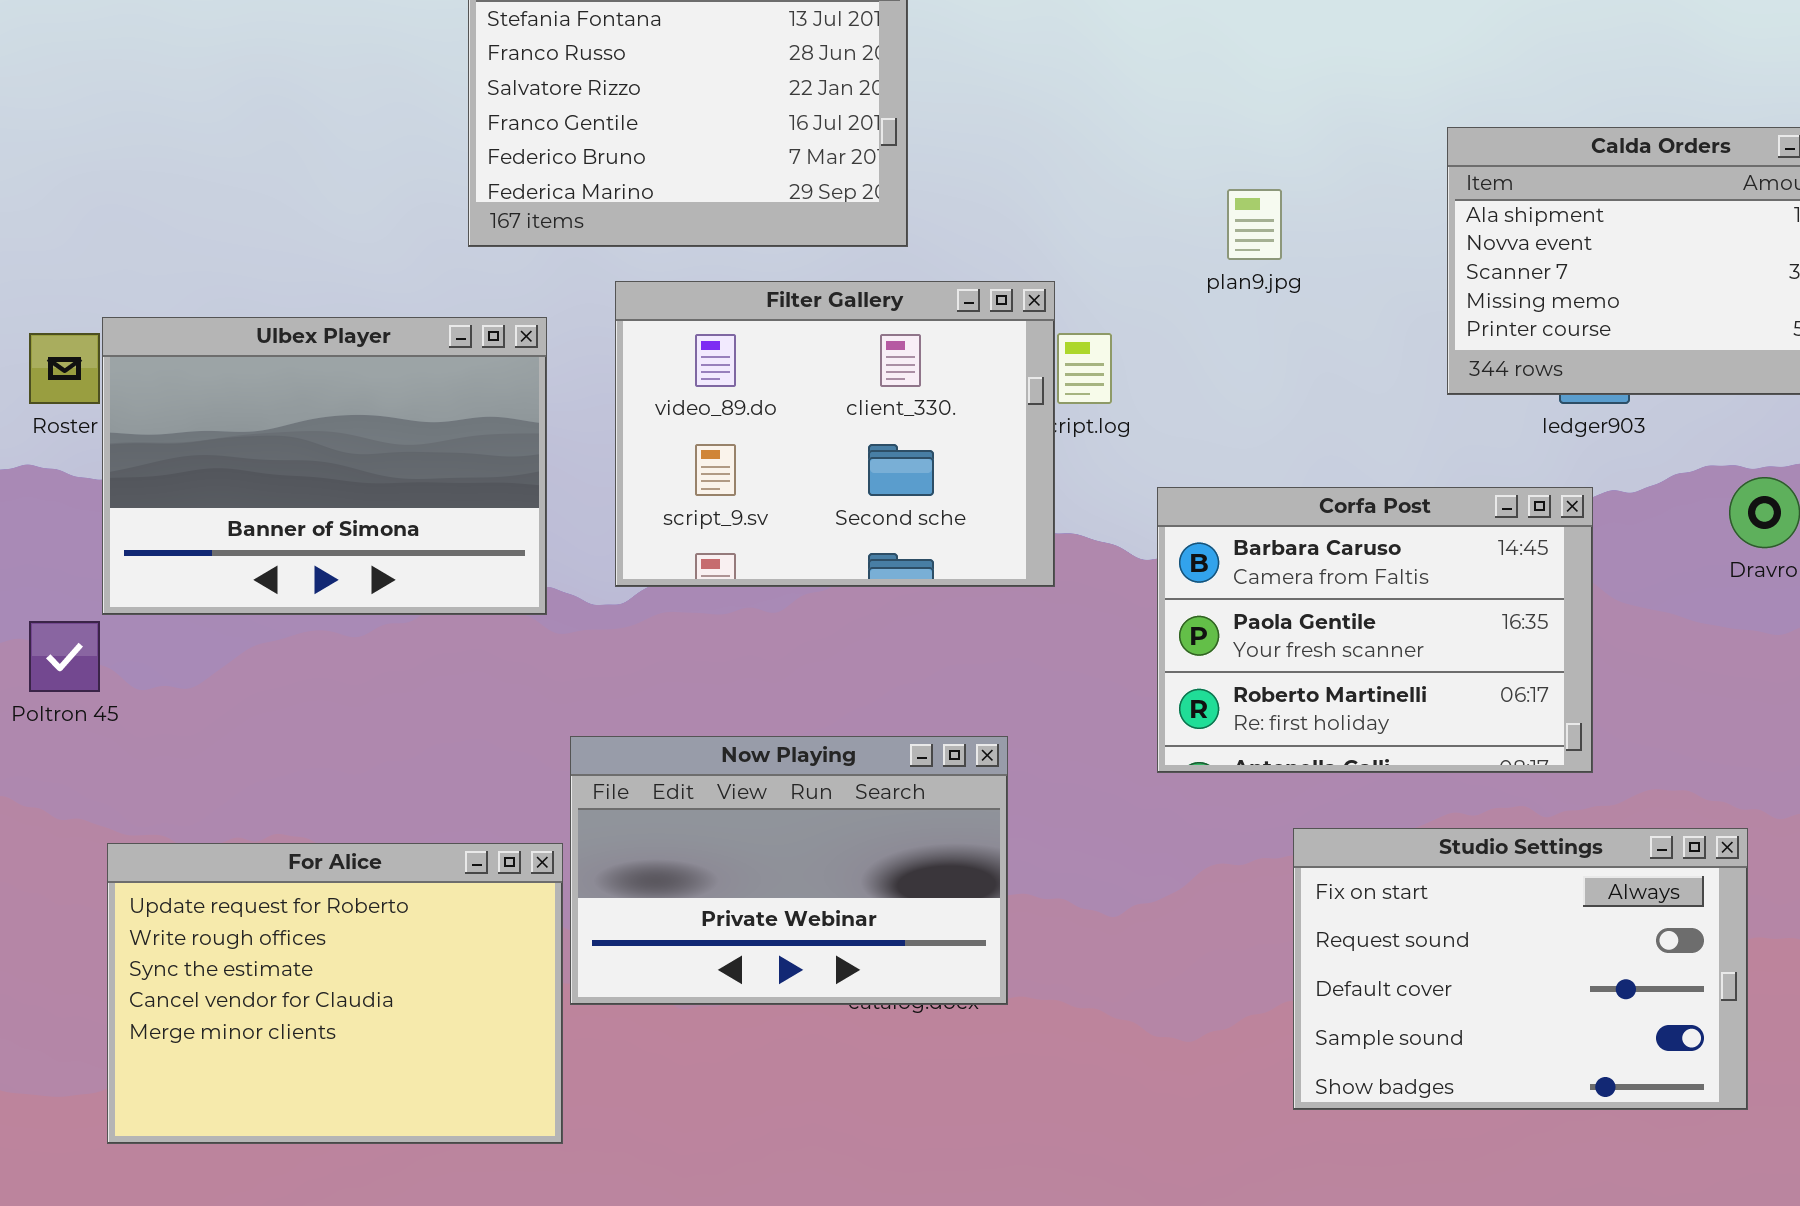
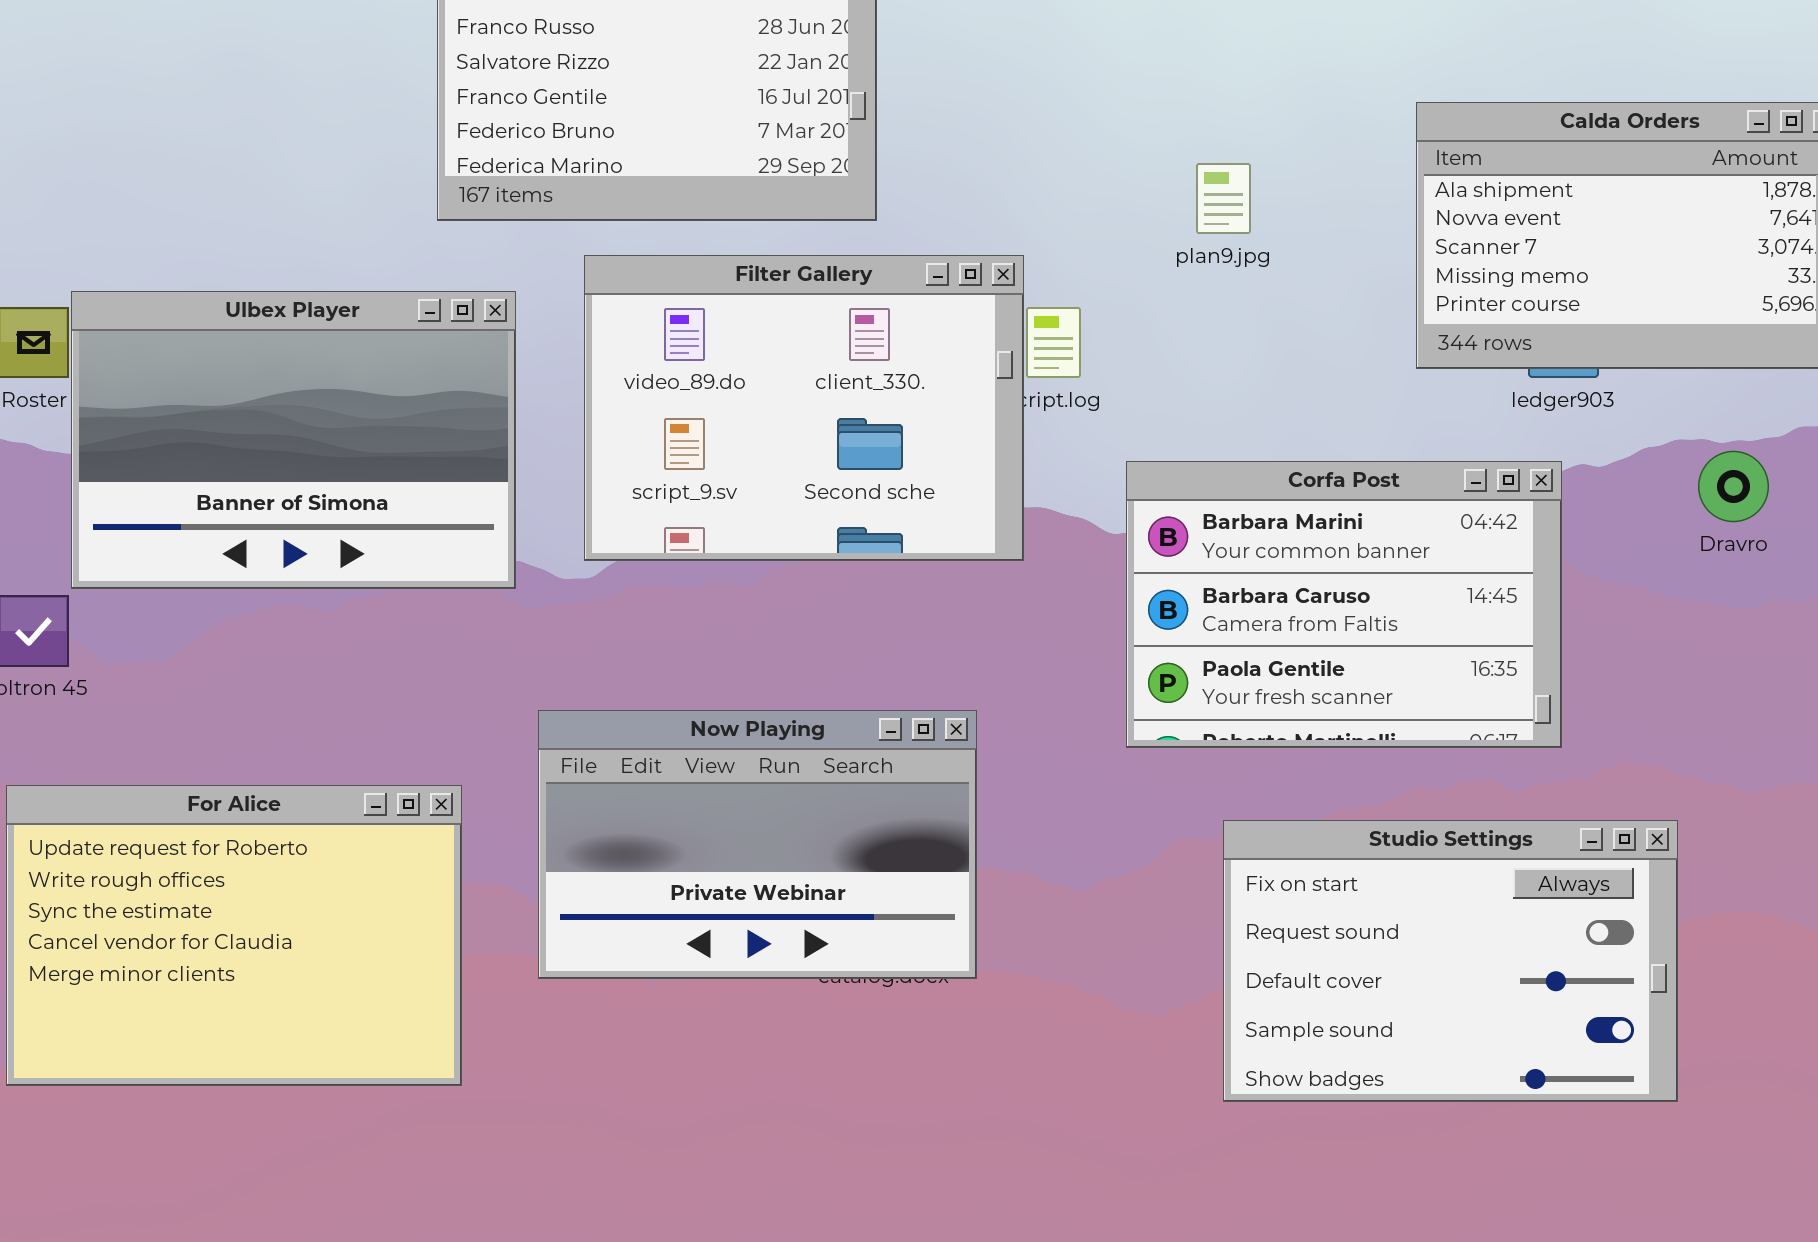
Corfa Post: [1157,487,1593,773] -> [1126,461,1562,748], scrolled up 1 row
Studio Settings: [1293,828,1748,1110] -> [1223,820,1678,1102], moved
For Alice: [107,843,563,1144] -> [6,785,462,1086], moved

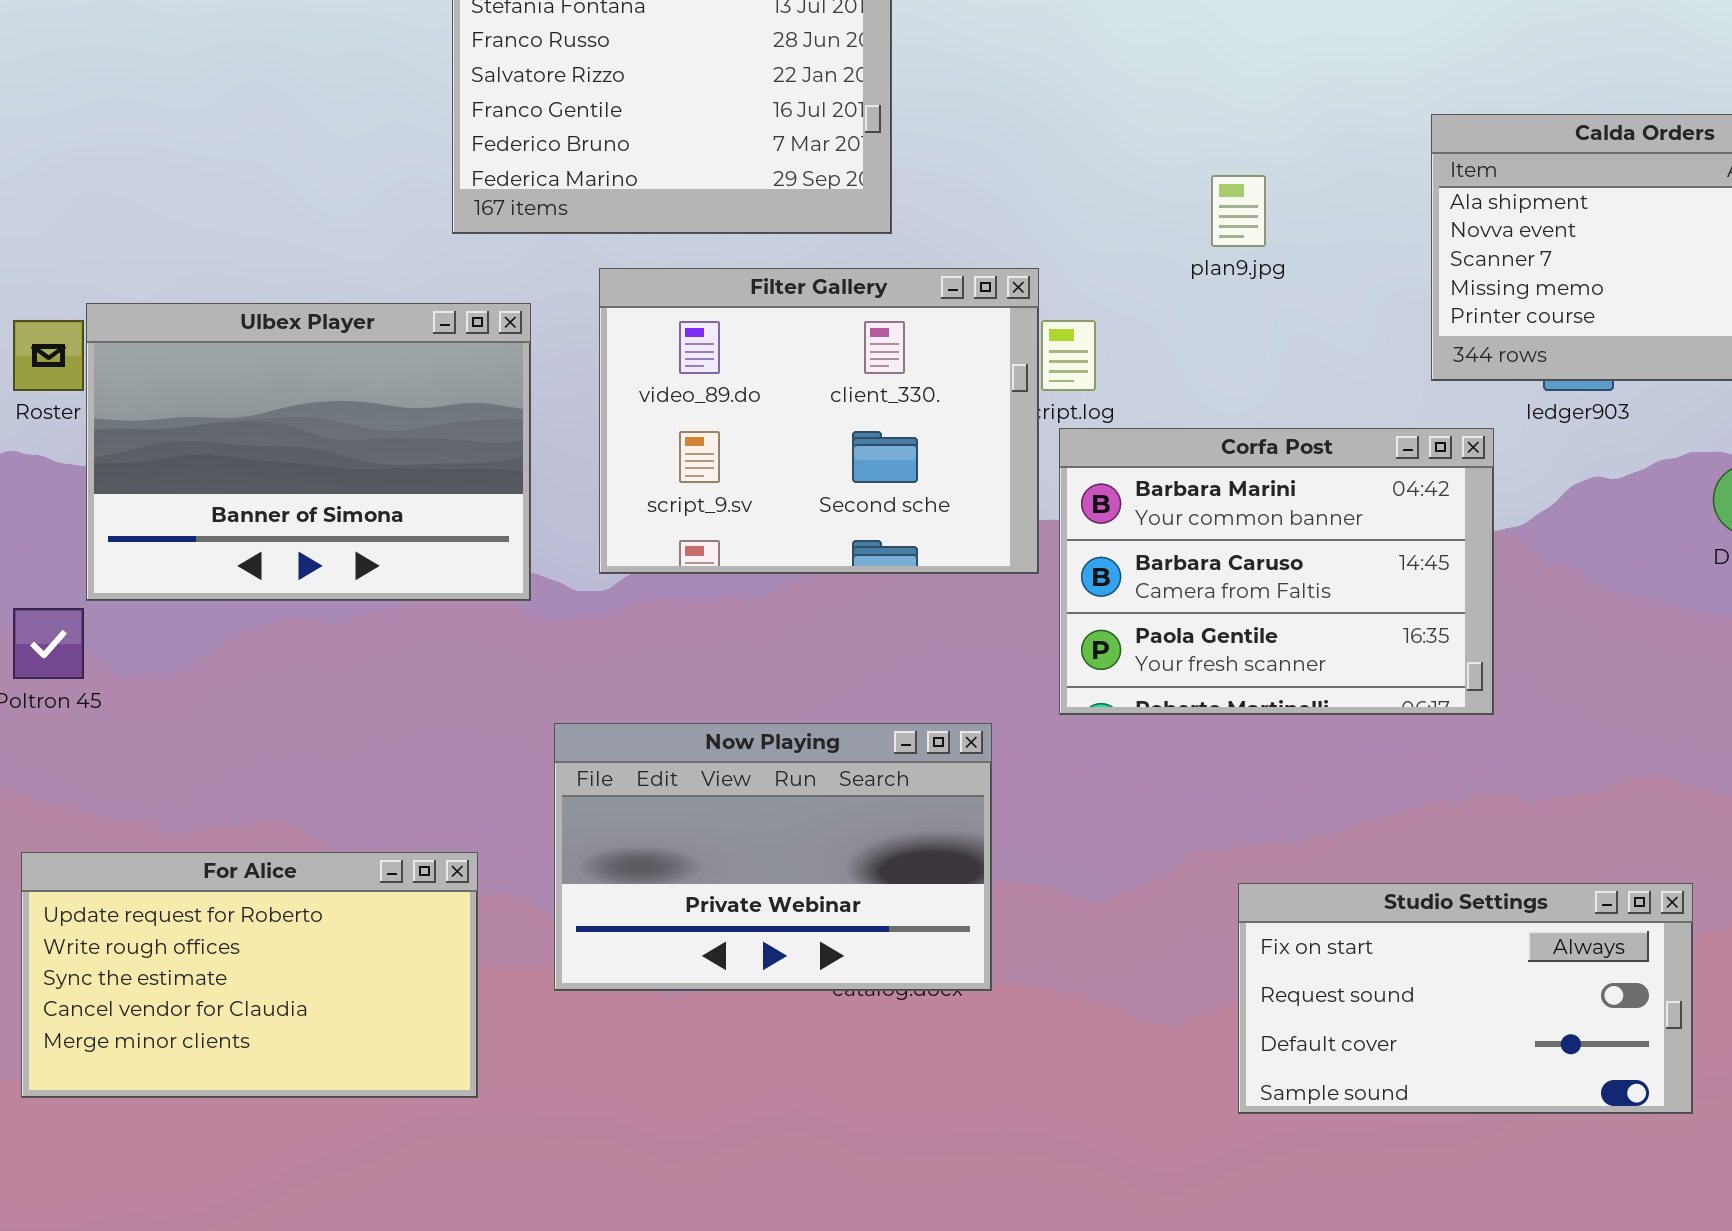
Corfa Post: [1126,461,1562,748] -> [1059,428,1494,715], moved
For Alice: [6,785,462,1086] -> [21,852,478,1098], resized
Studio Settings: [1223,820,1678,1102] -> [1238,883,1693,1114], resized

